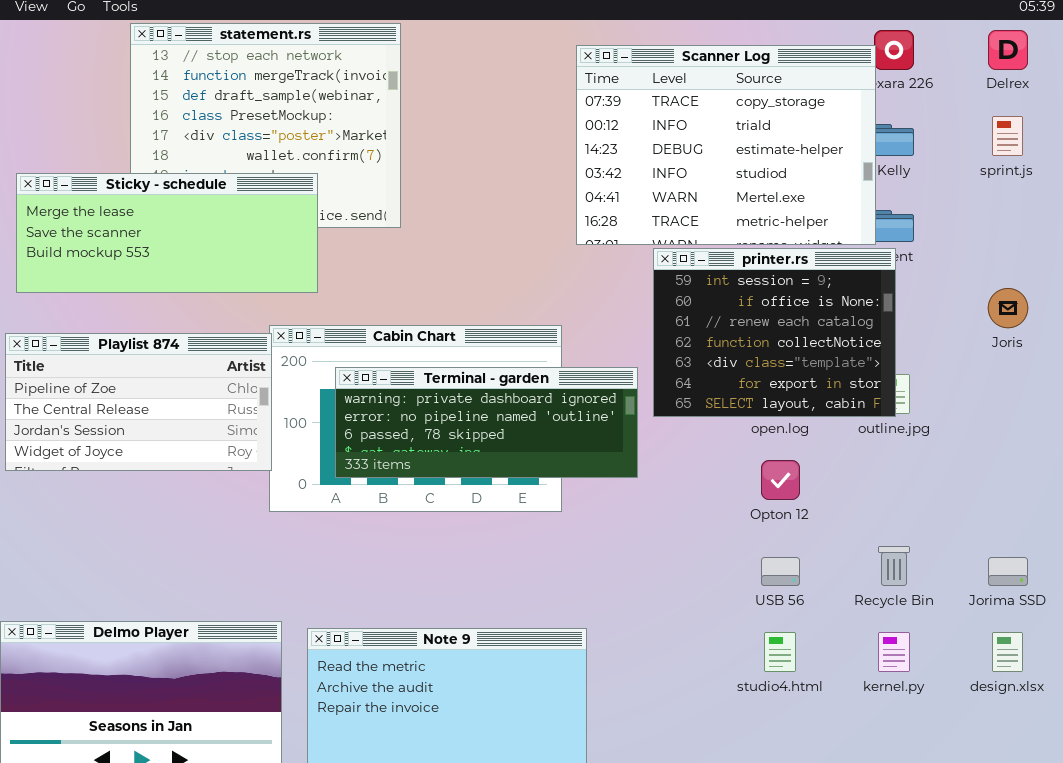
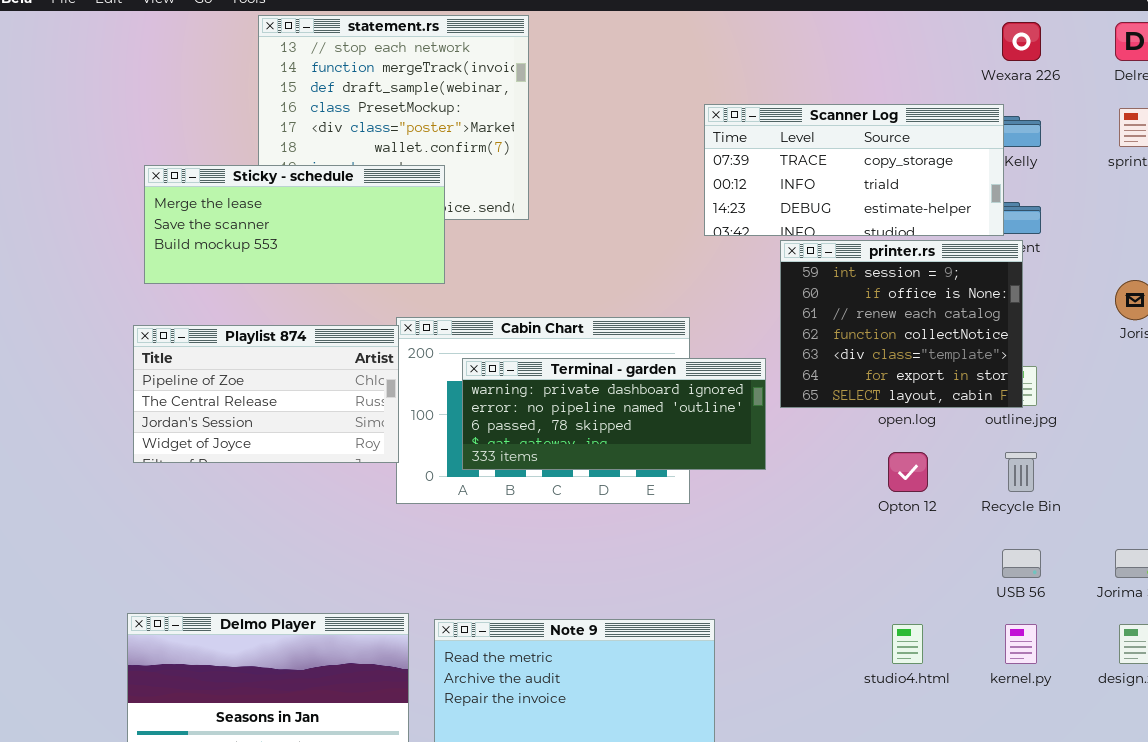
Scanner Log: [576,45,876,245] -> [704,104,1004,236], resized
Recycle Bin: [878,546,910,586] -> [1005,452,1037,492], moved
USB 56: [761,557,800,586] -> [1002,549,1041,578], moved

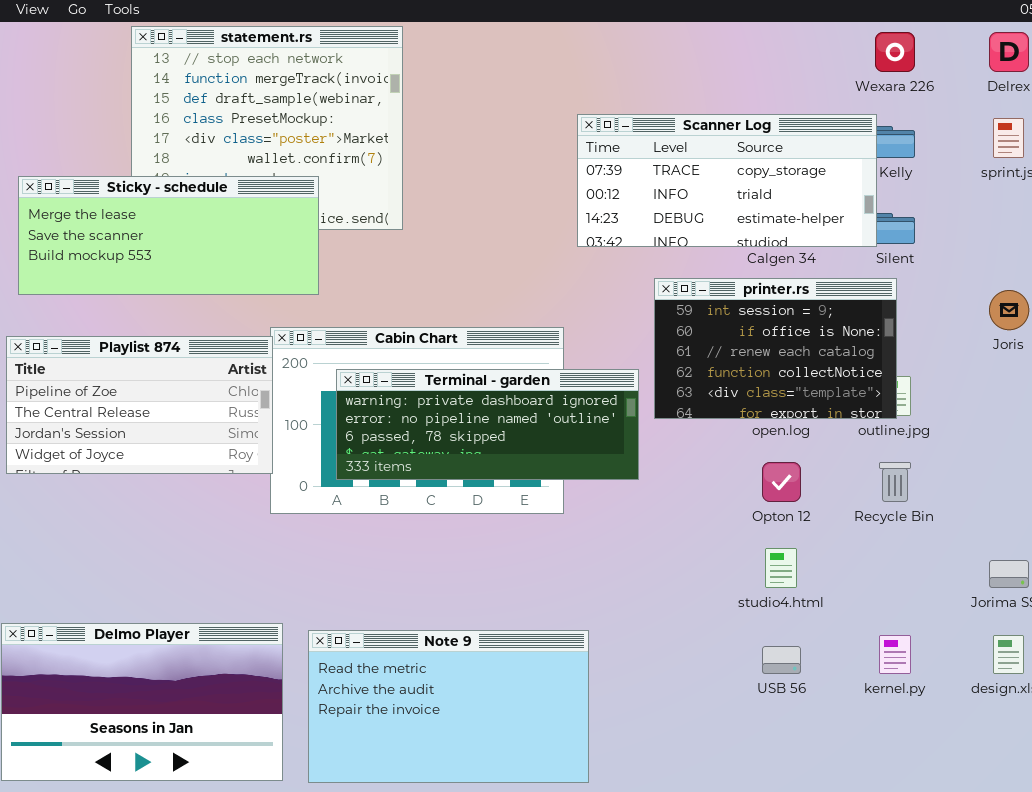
printer.rs: [780,240,1023,408] -> [654,278,897,419], resized
USB 56: [1002,549,1041,578] -> [762,646,801,674], moved
studio4.html: [892,624,923,664] -> [765,548,797,588], moved

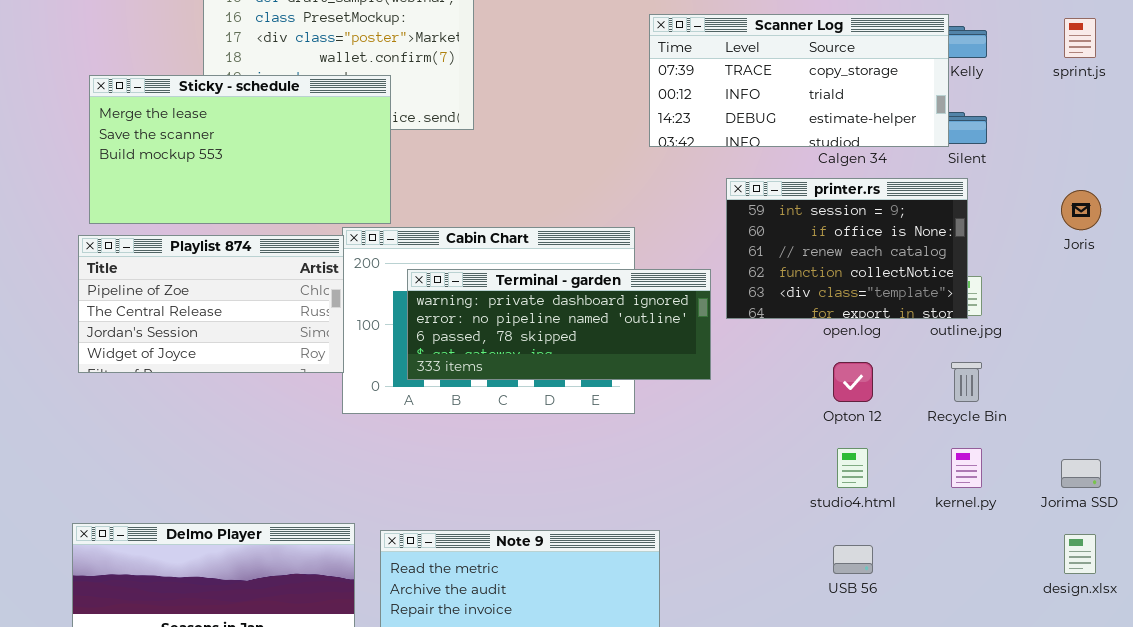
Sticky - schedule: [18,176,319,295] -> [89,75,391,224], resized
kernel.py: [879,635,911,674] -> [951,448,982,488], moved

